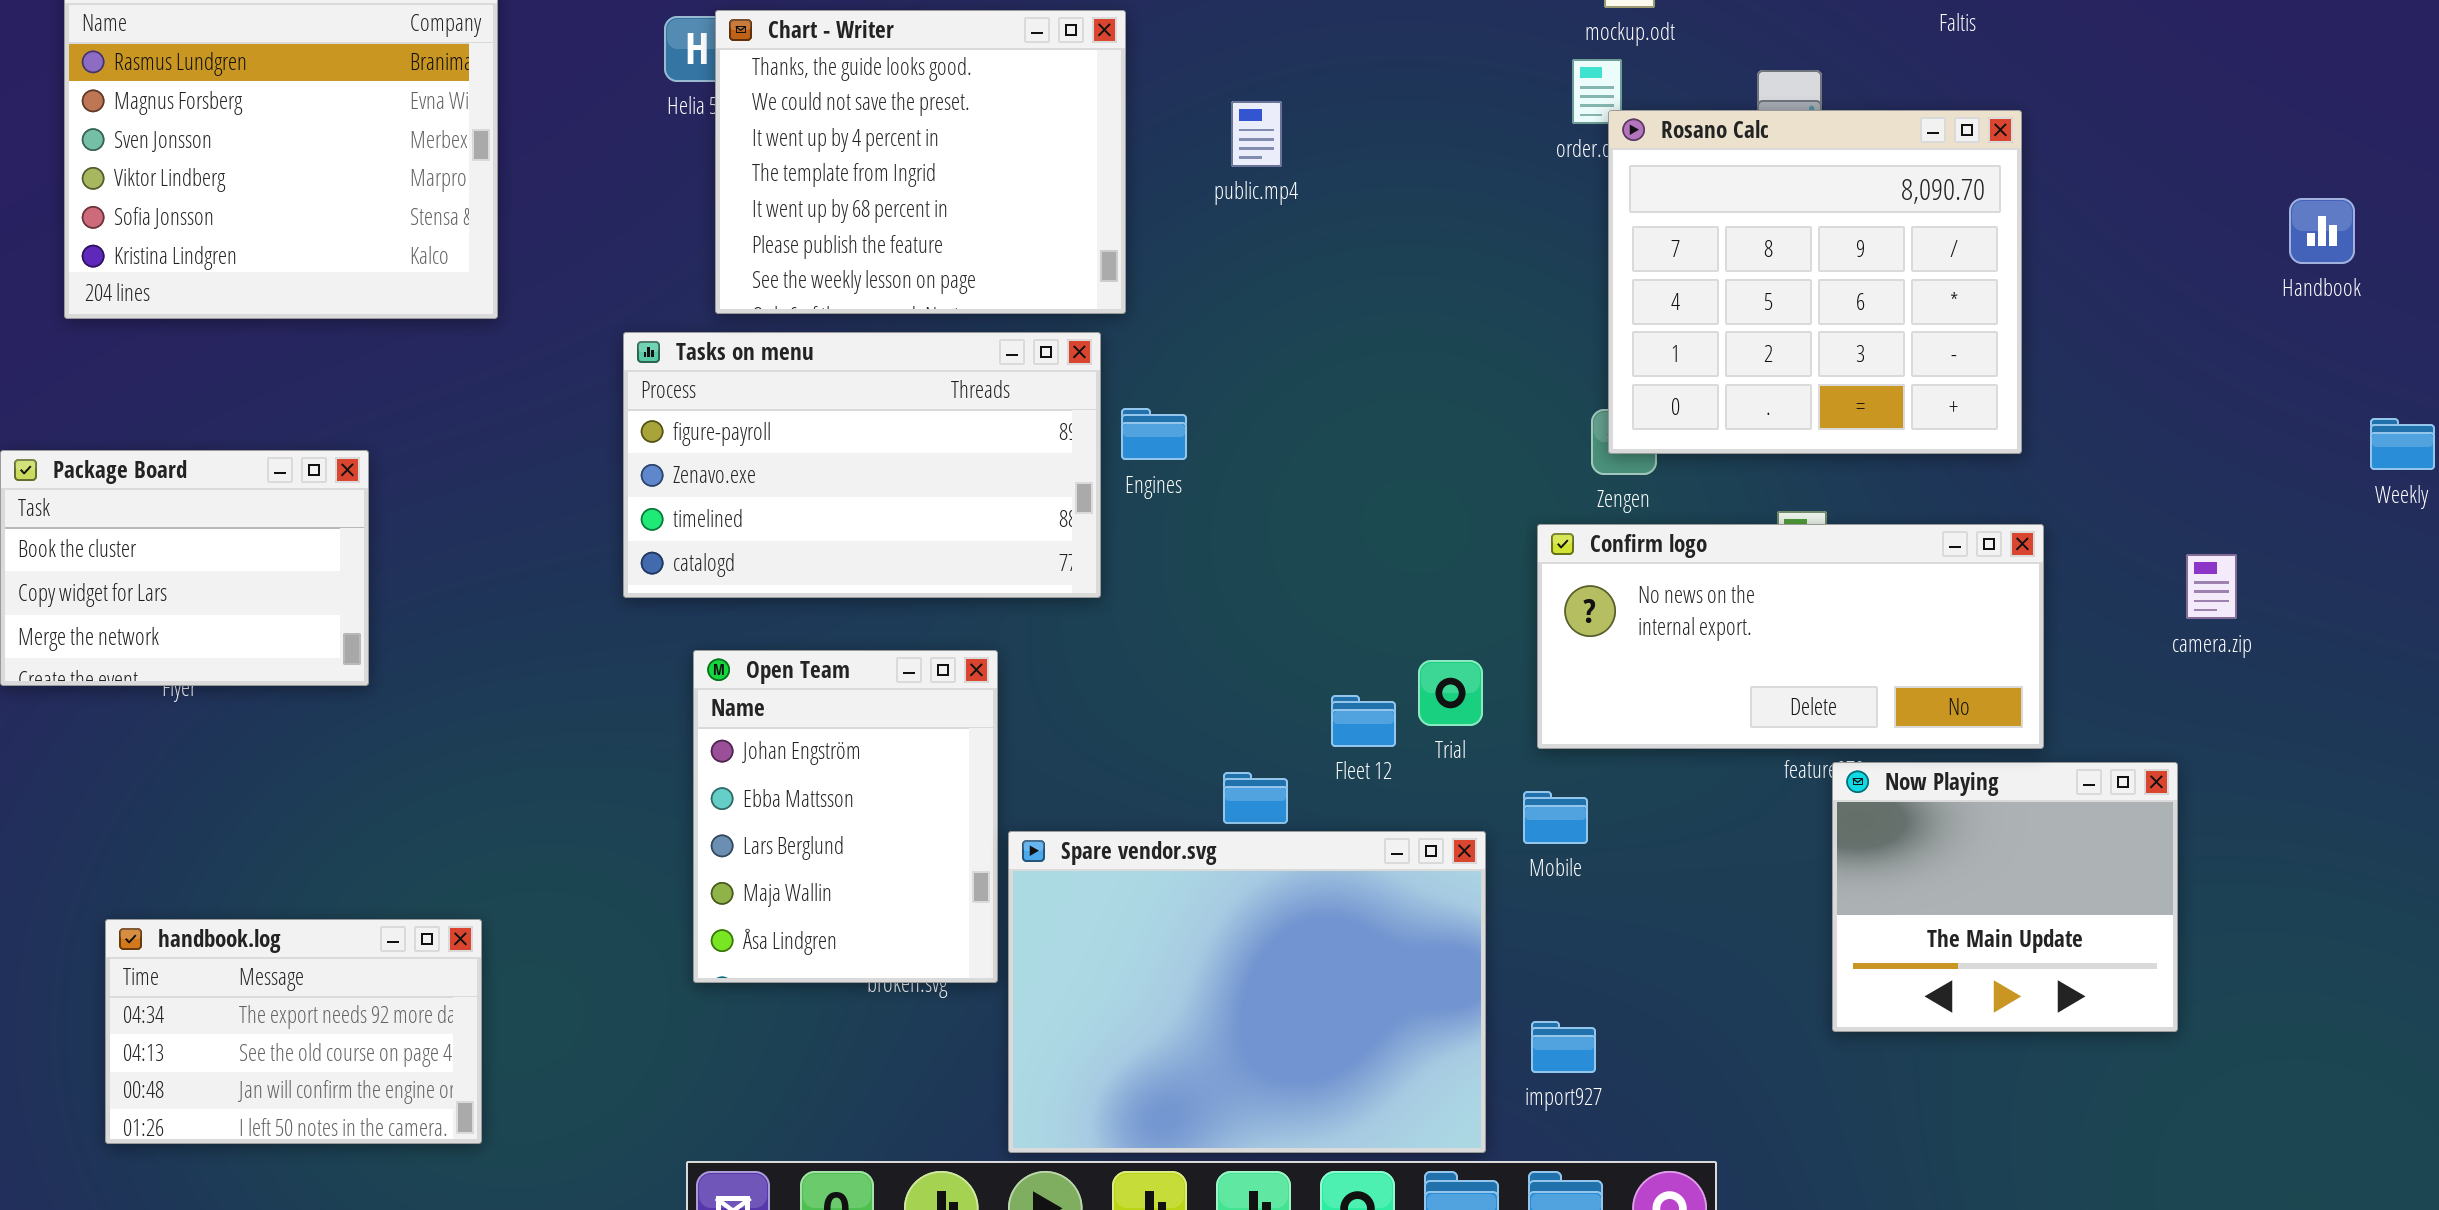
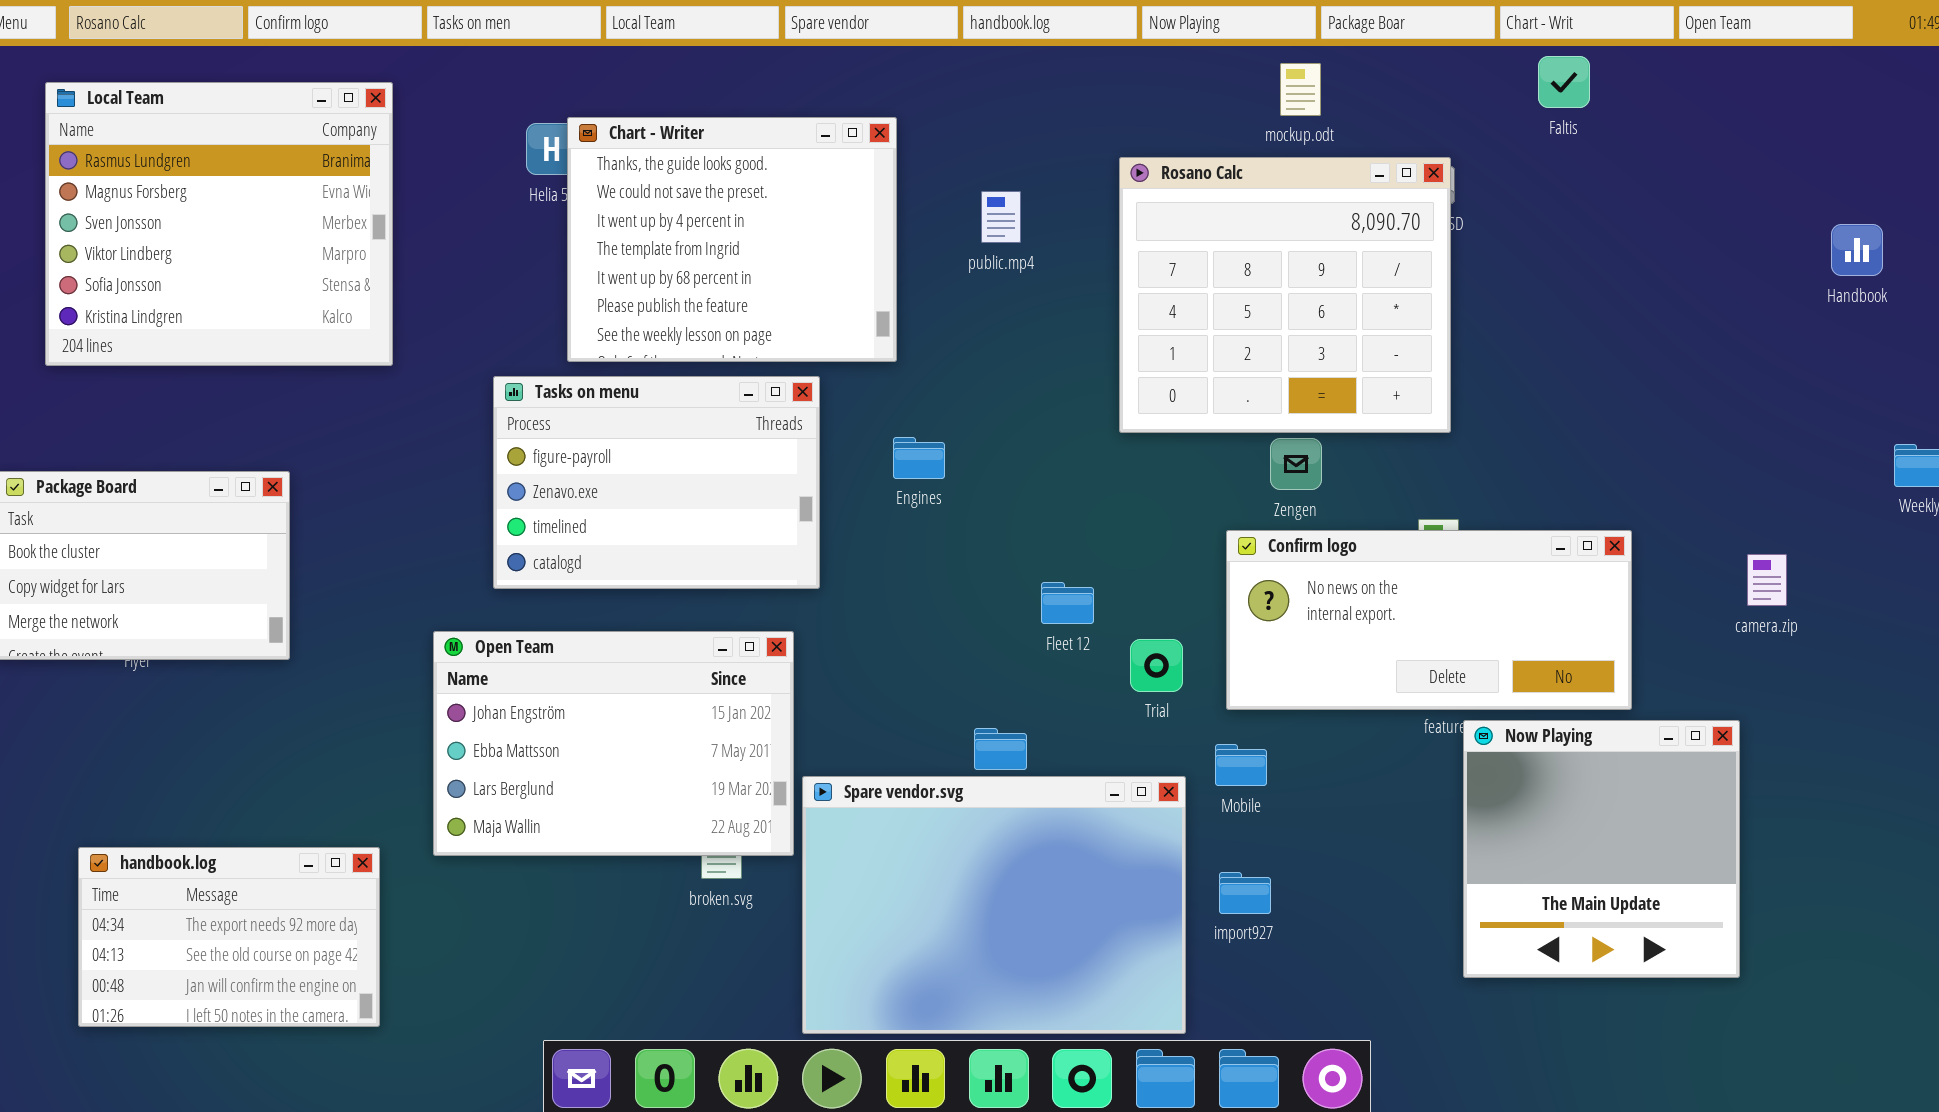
Rosano Calc: [1608,110,2022,454] -> [1119,157,1451,433], moved
Handbook: [2289,198,2355,264] -> [1831,224,1883,276], moved
Tasks on menu: [623,332,1101,598] -> [493,376,820,589], resized
Open Team: [693,650,998,983] -> [433,631,794,856], resized
Fleet 12: [1331,695,1396,747] -> [1041,582,1094,624], moved
Now Playing: [1832,762,2178,1032] -> [1463,720,1740,978], resized
import927: [1531,1021,1596,1073] -> [1219,872,1271,914], moved

